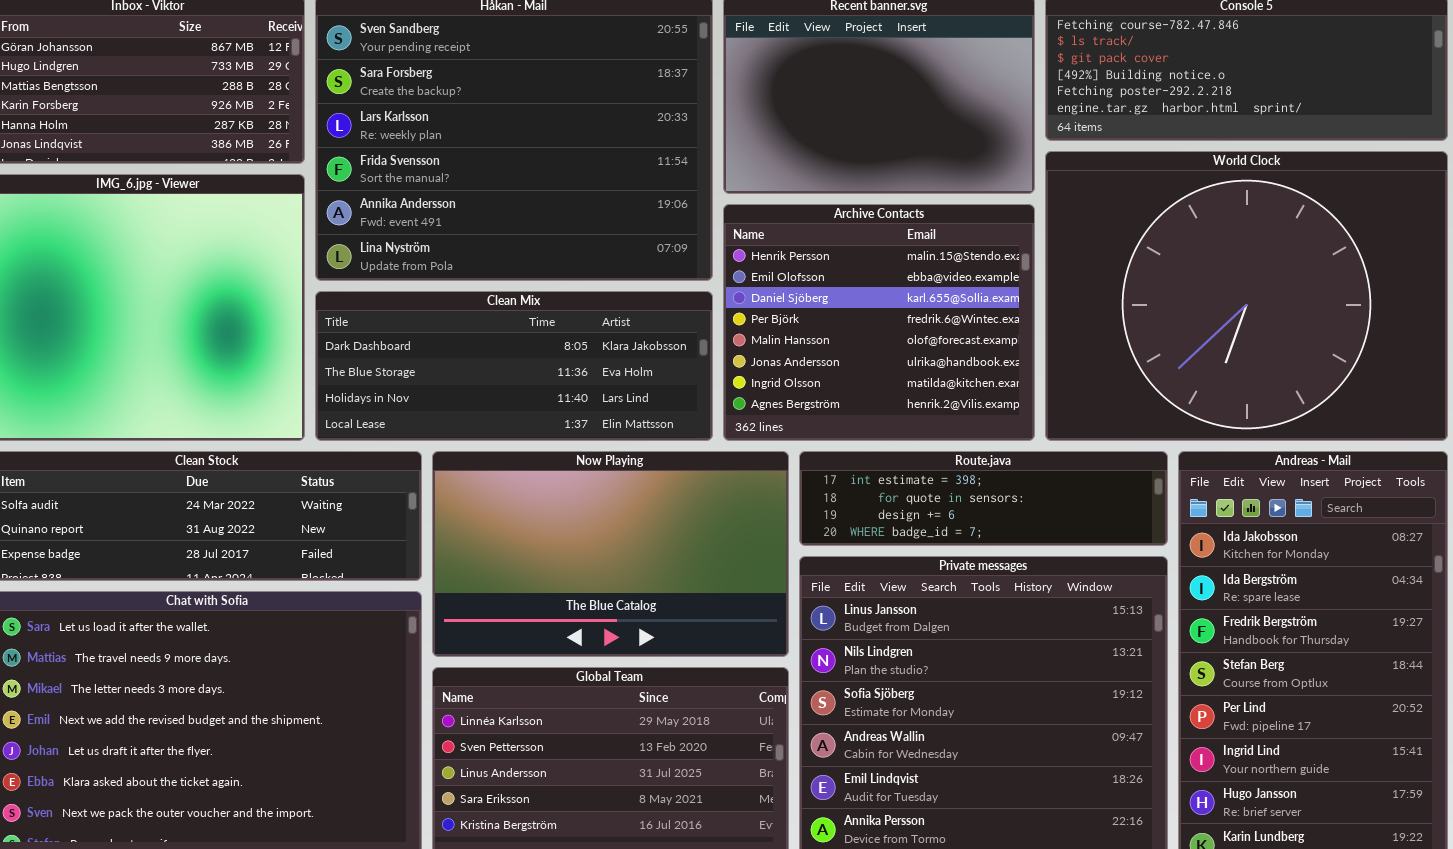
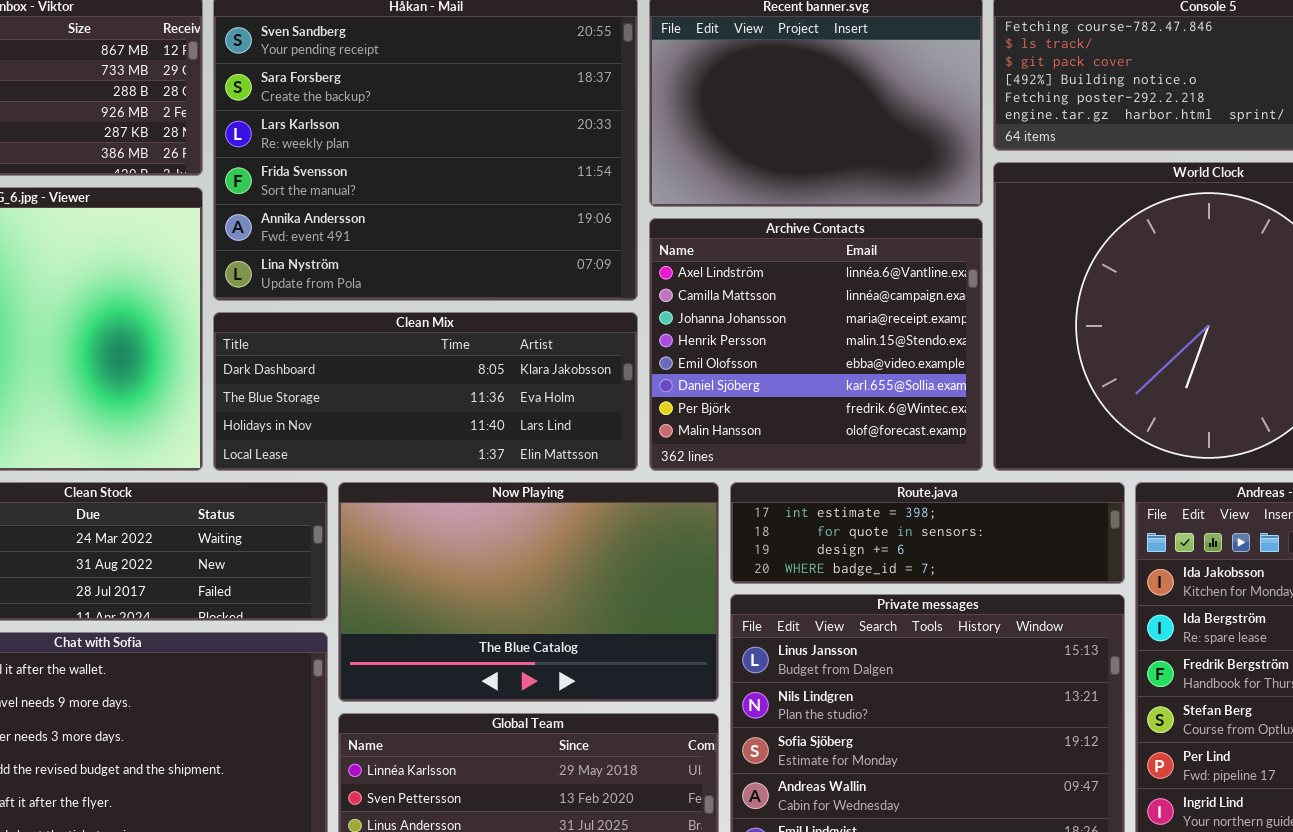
Archive Contacts: [723,204,1035,441] -> [649,218,983,471], scrolled up 3 rows

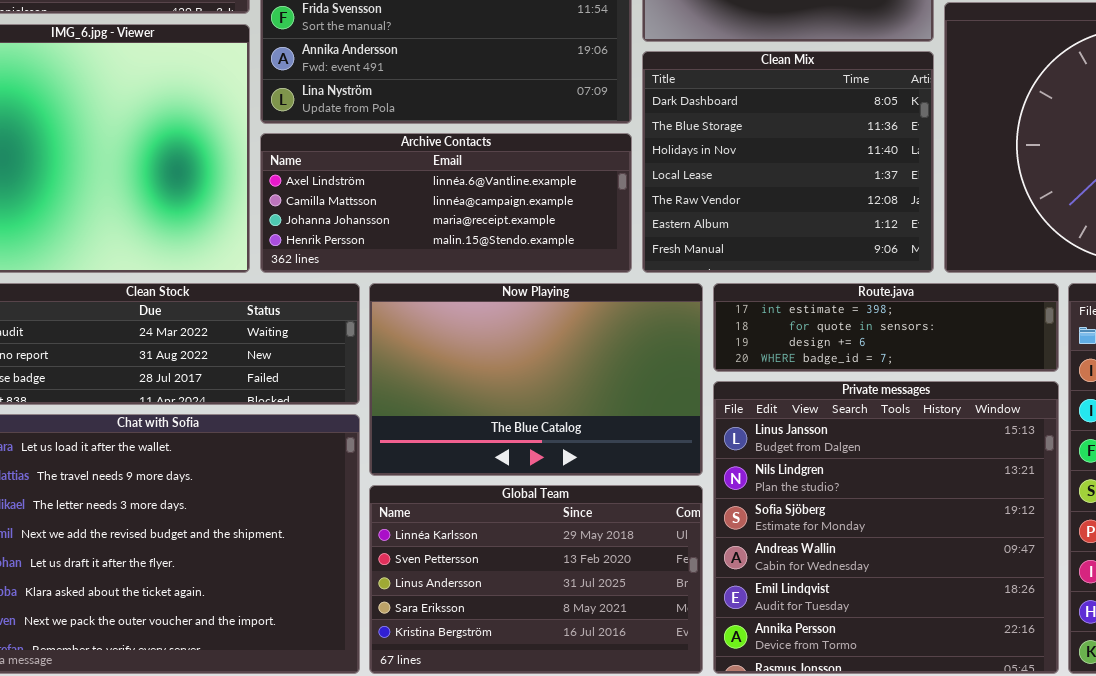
Archive Contacts: [649,218,983,471] -> [260,133,632,273], moved, resized
Clean Mix: [213,312,638,471] -> [642,51,934,273], moved, resized

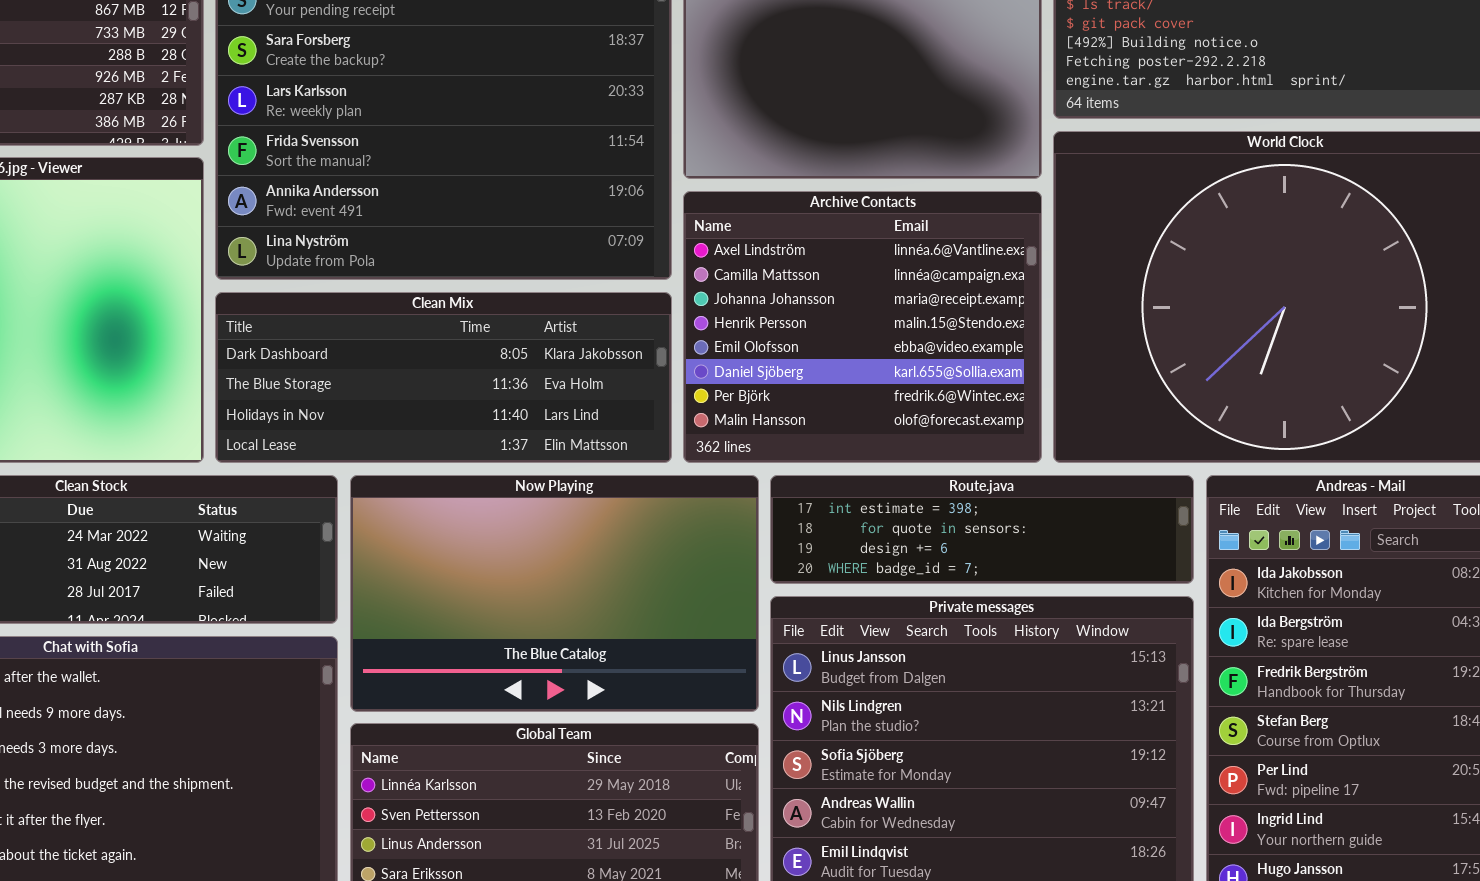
Clean Mix: [642,51,934,273] -> [215,292,672,463], moved, resized
Archive Contacts: [260,133,632,273] -> [683,191,1042,463], moved, resized

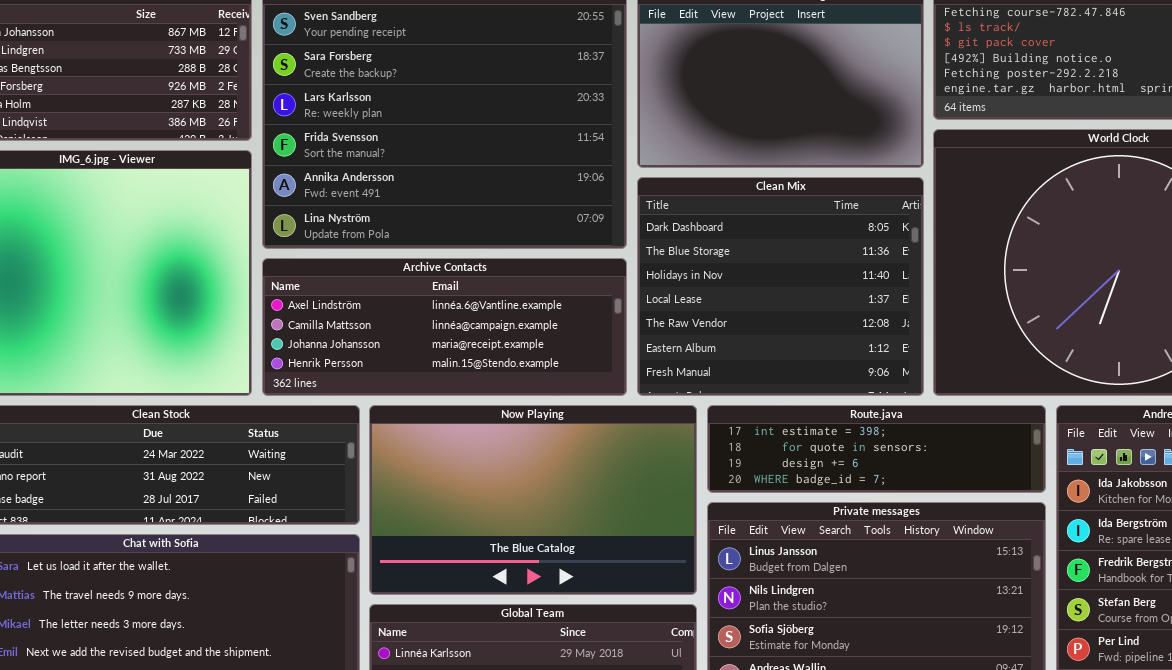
Archive Contacts: [683,191,1042,463] -> [262,258,627,396], moved, resized
Clean Mix: [215,292,672,463] -> [637,177,924,396], moved, resized

